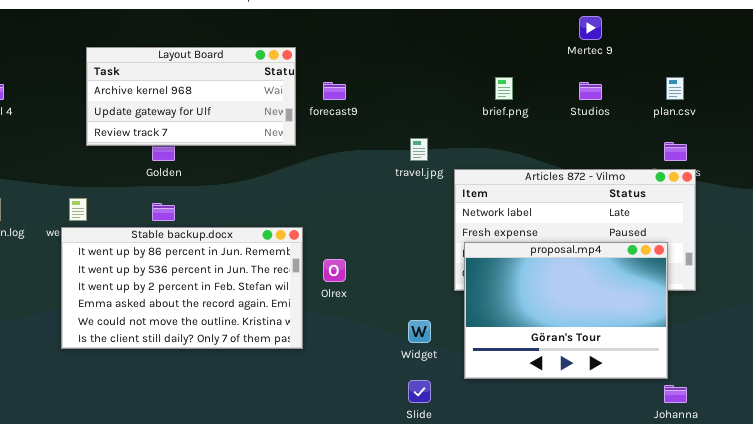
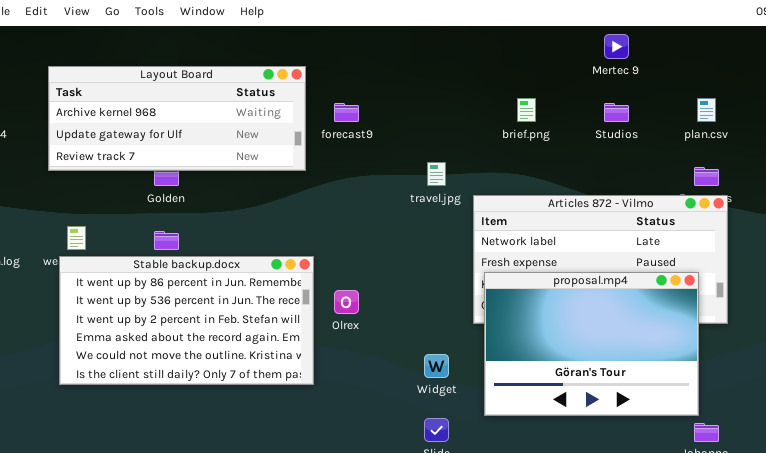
Layout Board: [86,47,296,146] -> [48,66,306,171], resized

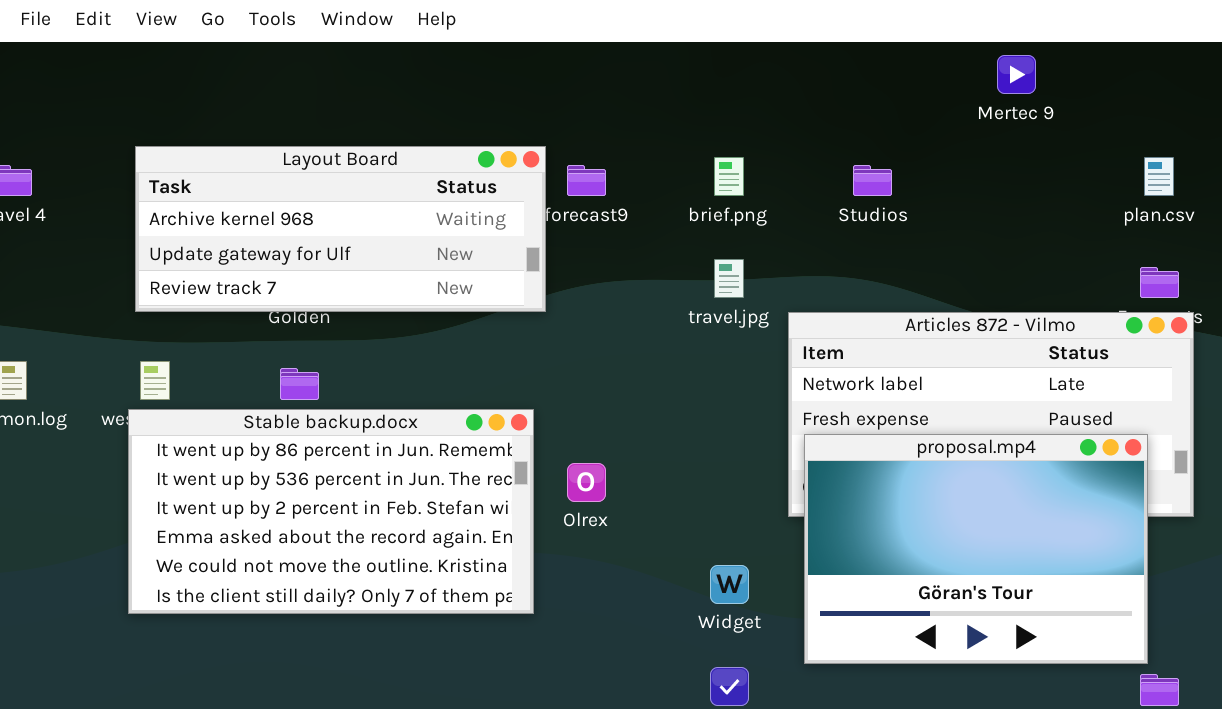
Layout Board: [48,66,306,171] -> [135,146,546,312], moved
brief.png: [517,98,536,122] -> [714,157,744,196], moved
Studios: [604,103,629,122] -> [853,165,892,196], moved

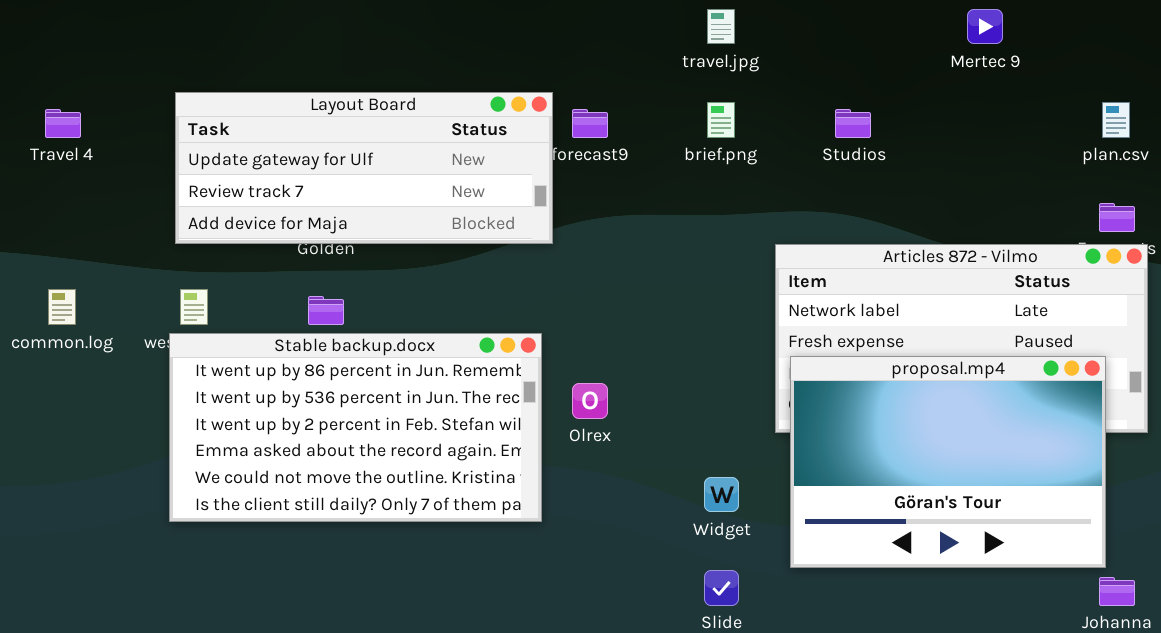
Layout Board: [135,146,546,312] -> [175,92,553,244], scrolled down 1 row
travel.jpg: [714,259,744,298] -> [707,9,735,44], moved

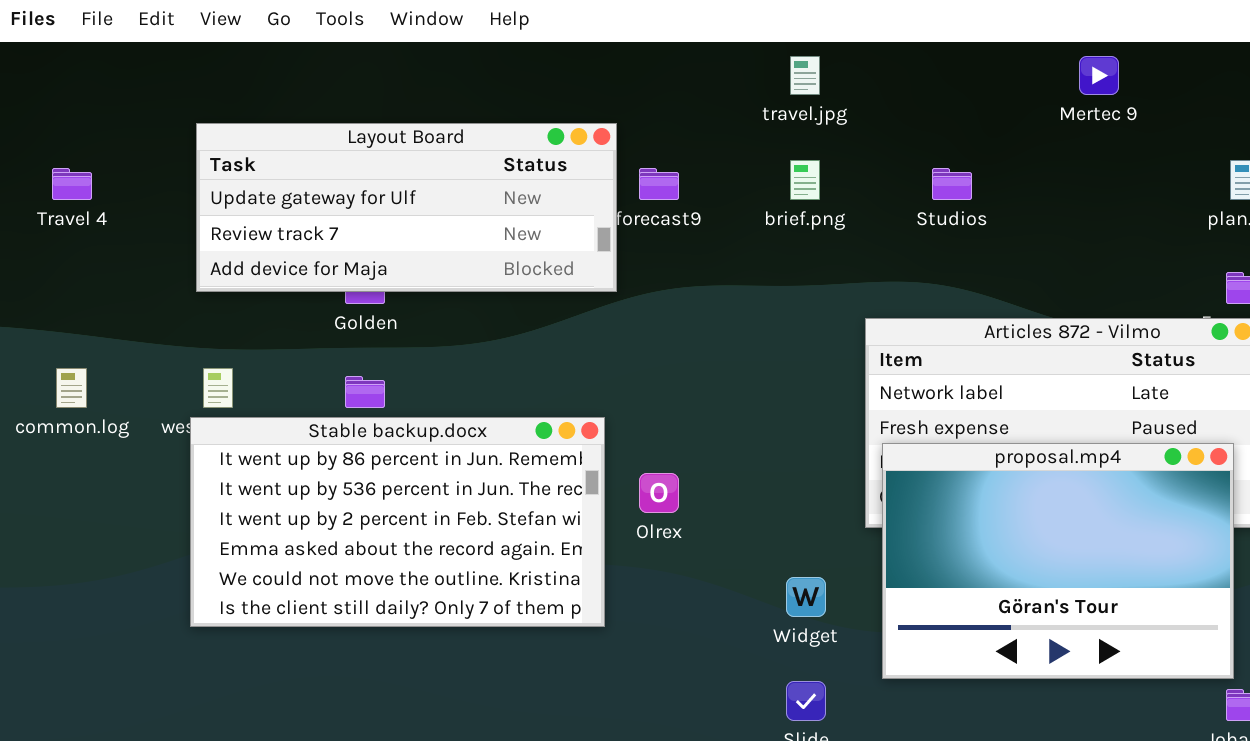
Layout Board: [175,92,553,244] -> [196,123,617,292], moved

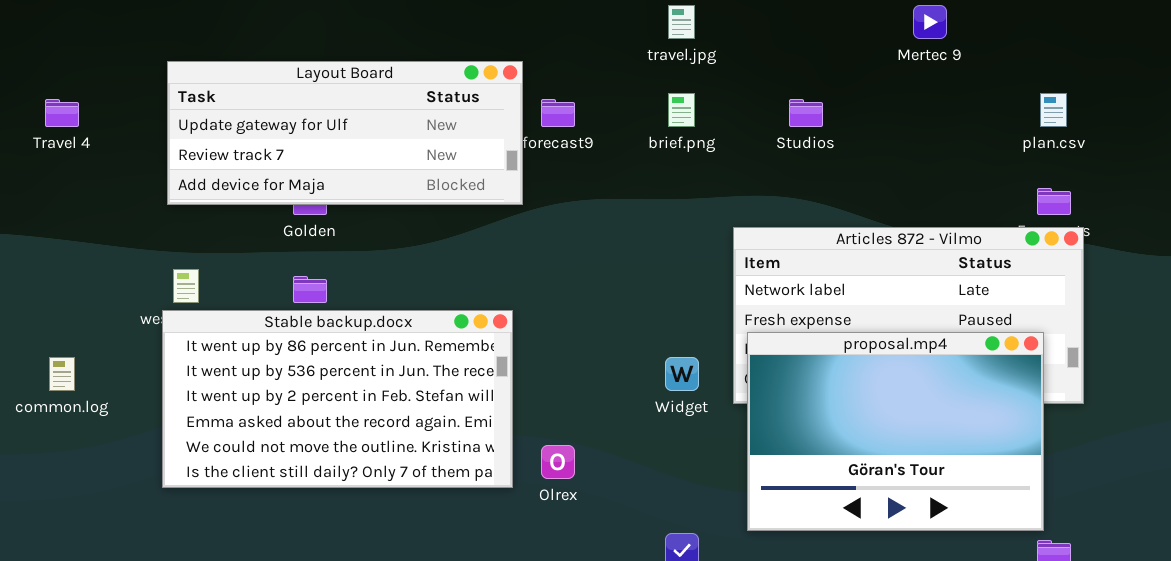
common.log: [56,368,87,408] -> [49,357,75,391], moved
Olrex: [639,473,679,513] -> [541,445,575,479], moved
Widget: [786,577,826,617] -> [665,357,699,391], moved

